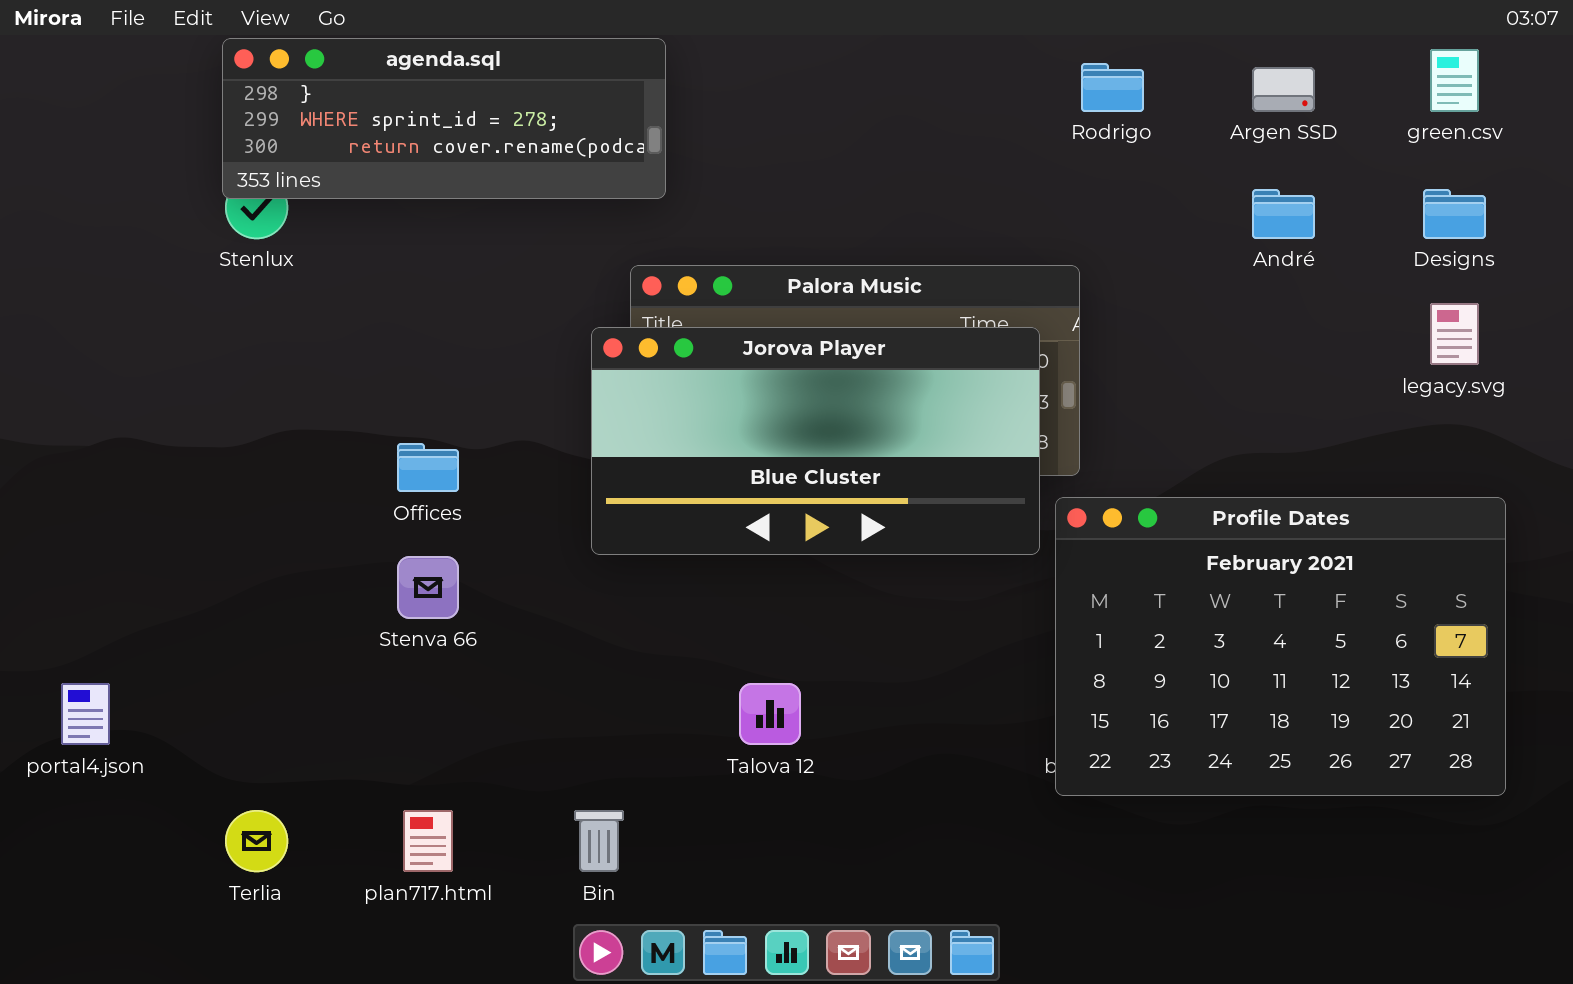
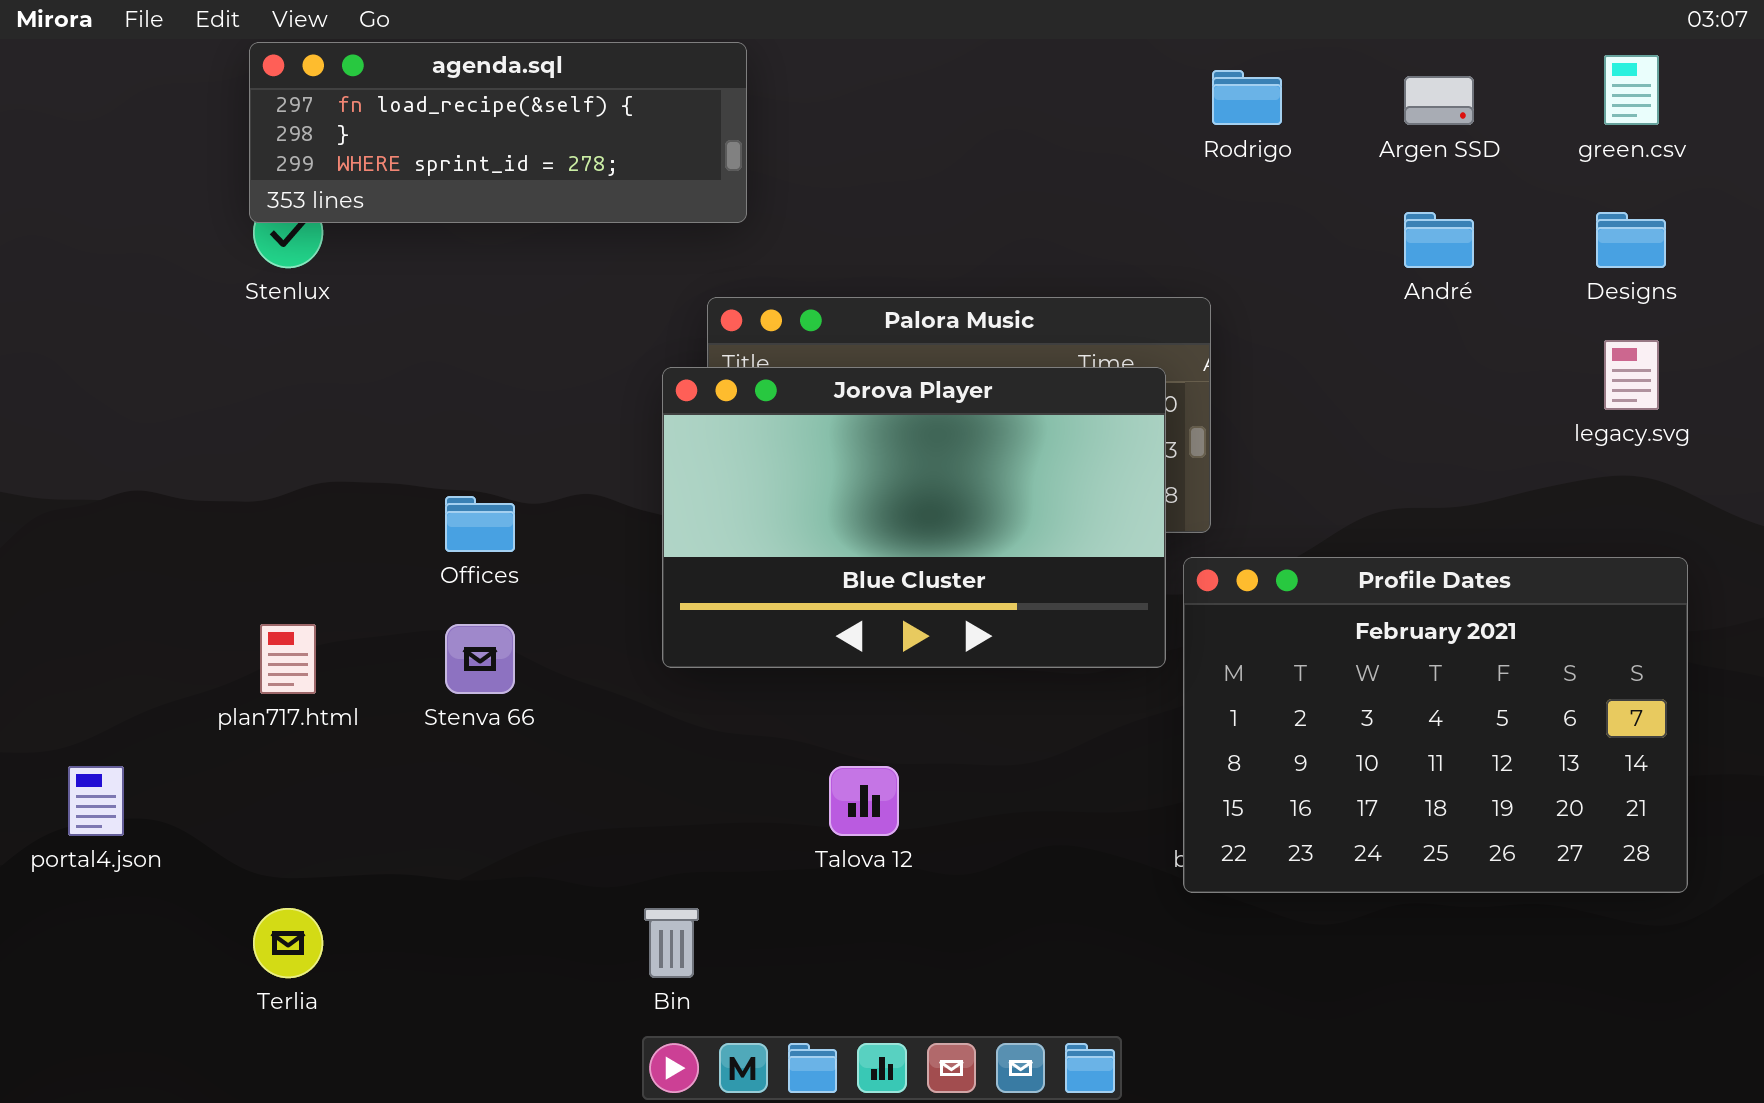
agenda.sql: [222,38,666,199] -> [249,42,747,223], scrolled up 1 row
Jorova Player: [591,327,1040,555] -> [662,367,1166,668], resized
plan717.html: [403,810,453,872] -> [260,624,316,694], moved

